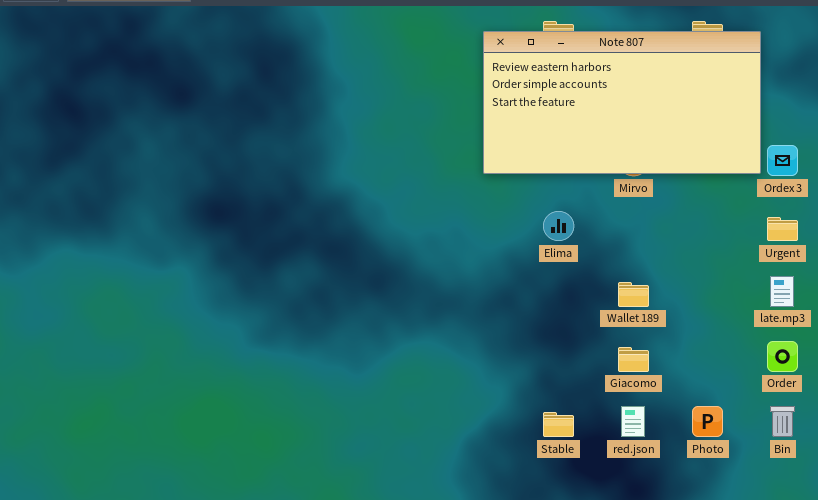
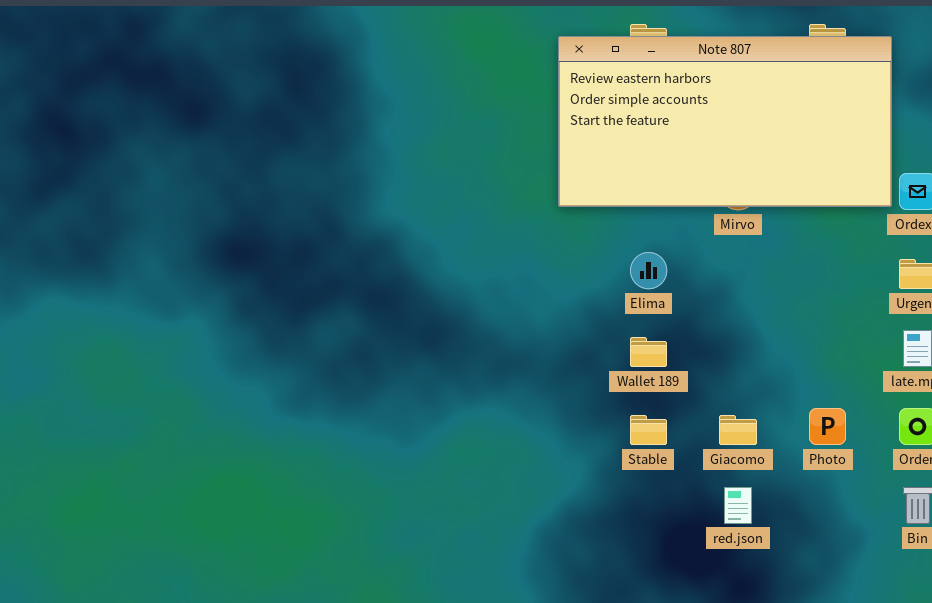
Wallet 189: [618,282,649,307] -> [630,337,667,367], moved
Photo: [692,406,723,437] -> [809,408,846,445], moved
Stable: [543,412,574,437] -> [630,415,667,445], moved

